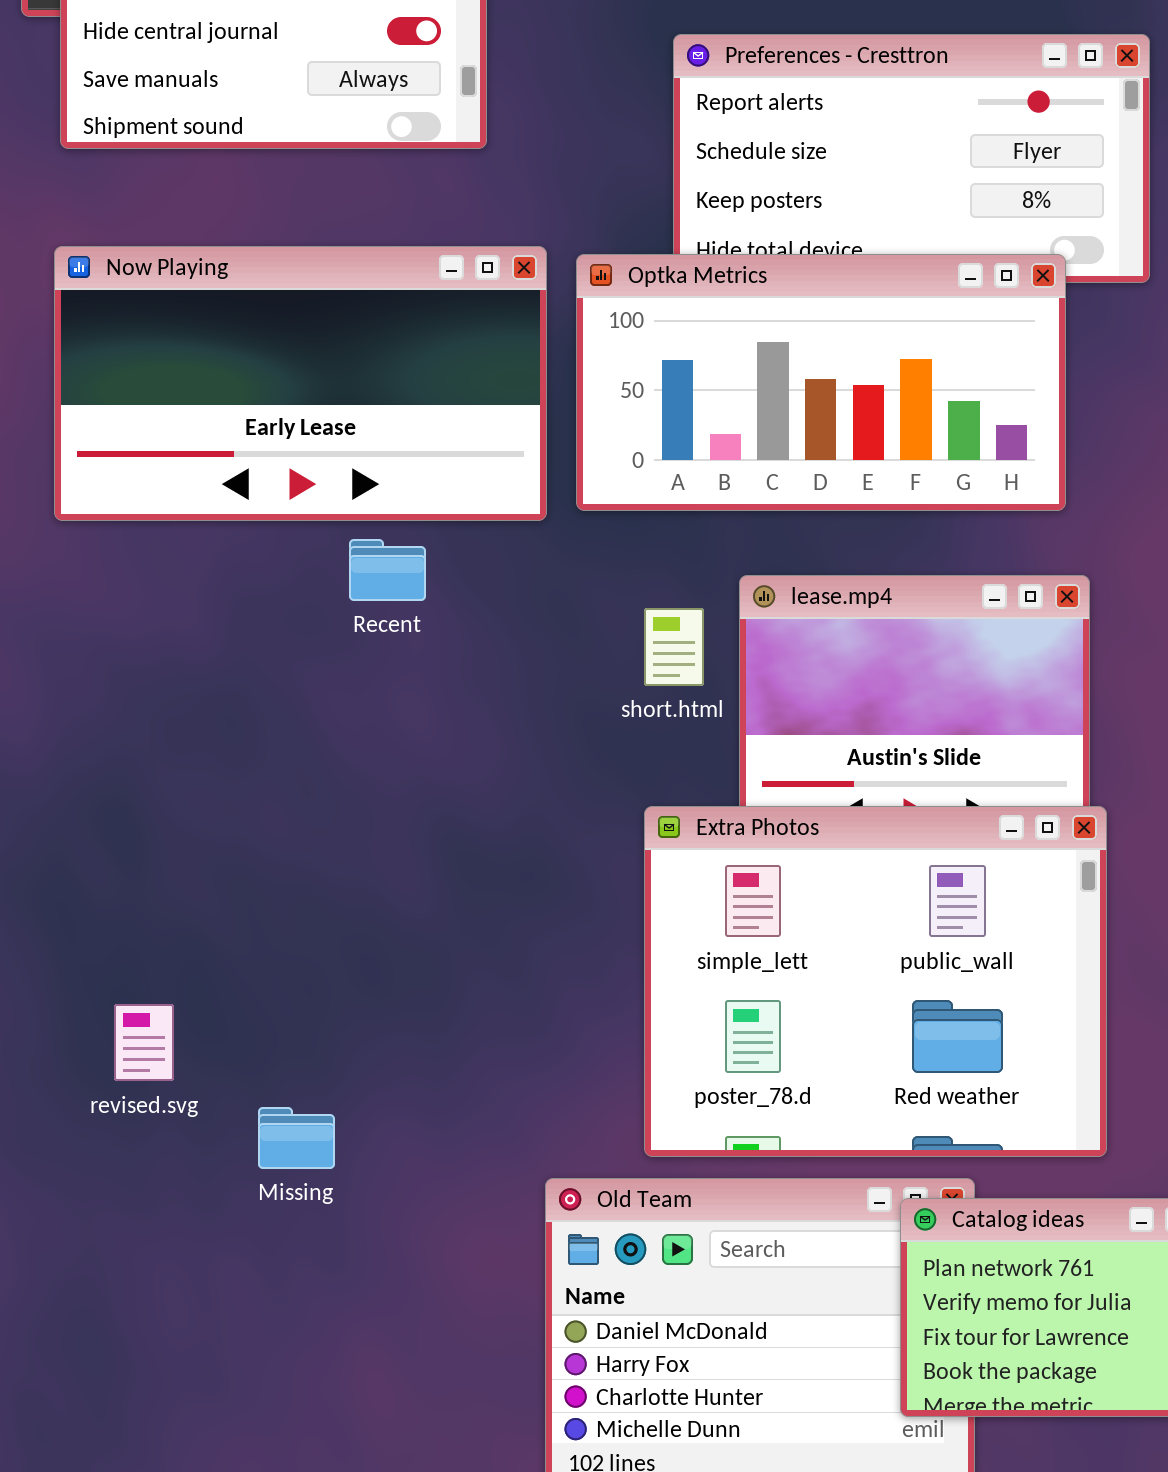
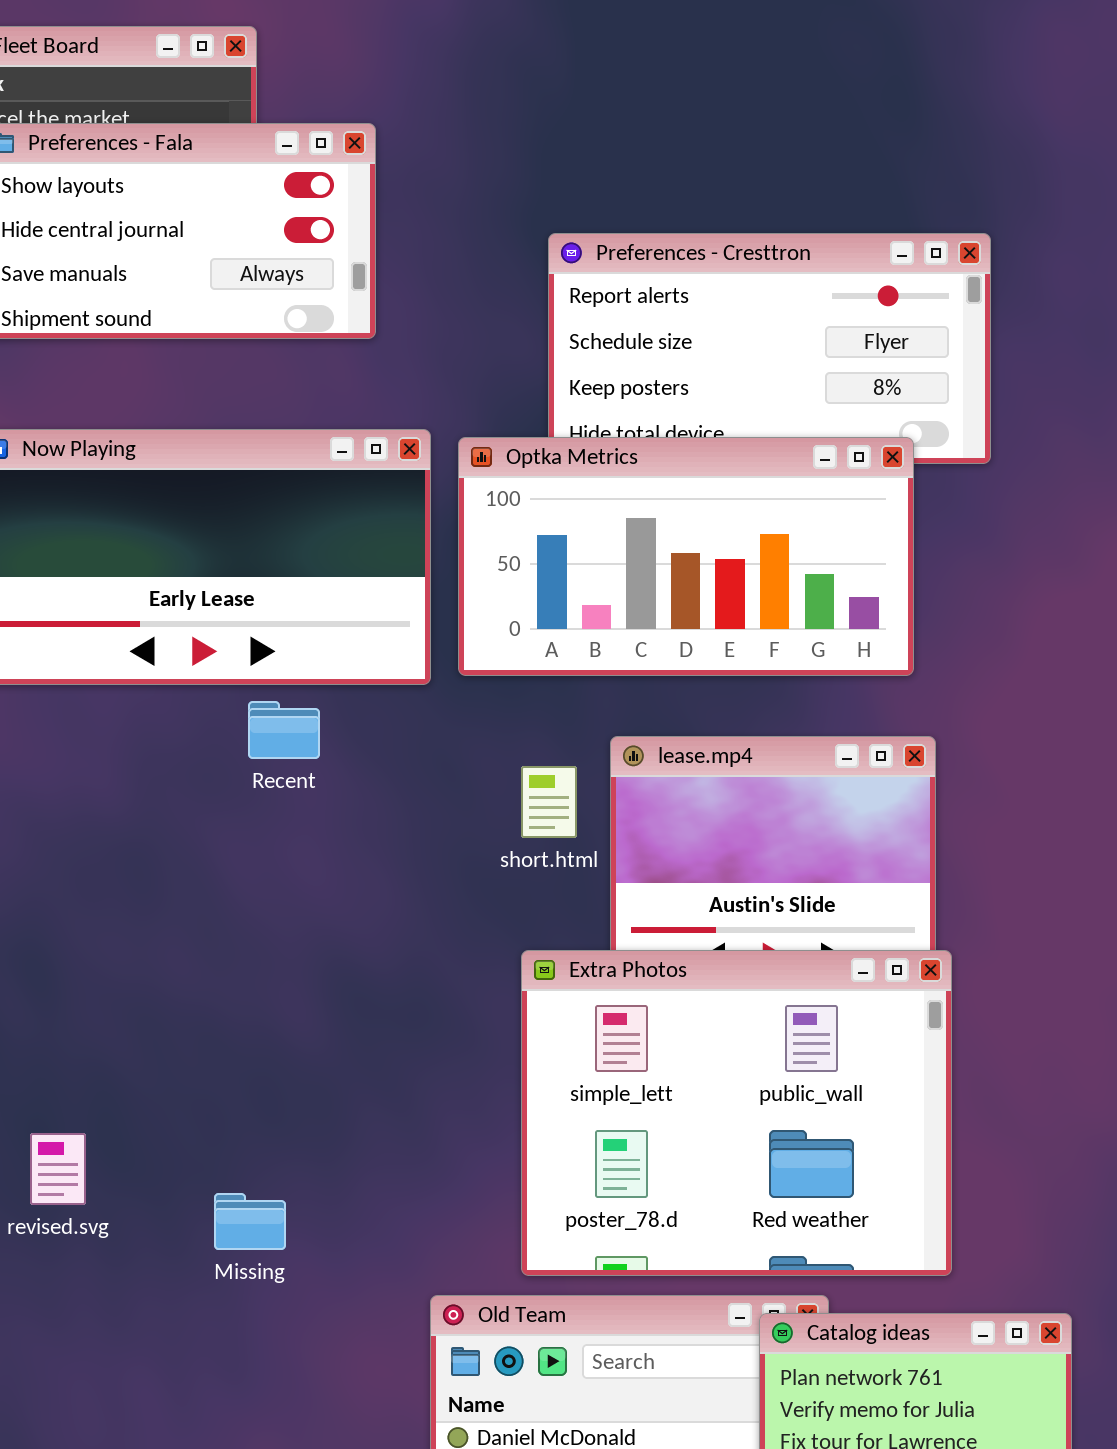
Missing: [258,1107,335,1169] -> [214,1193,286,1250], moved

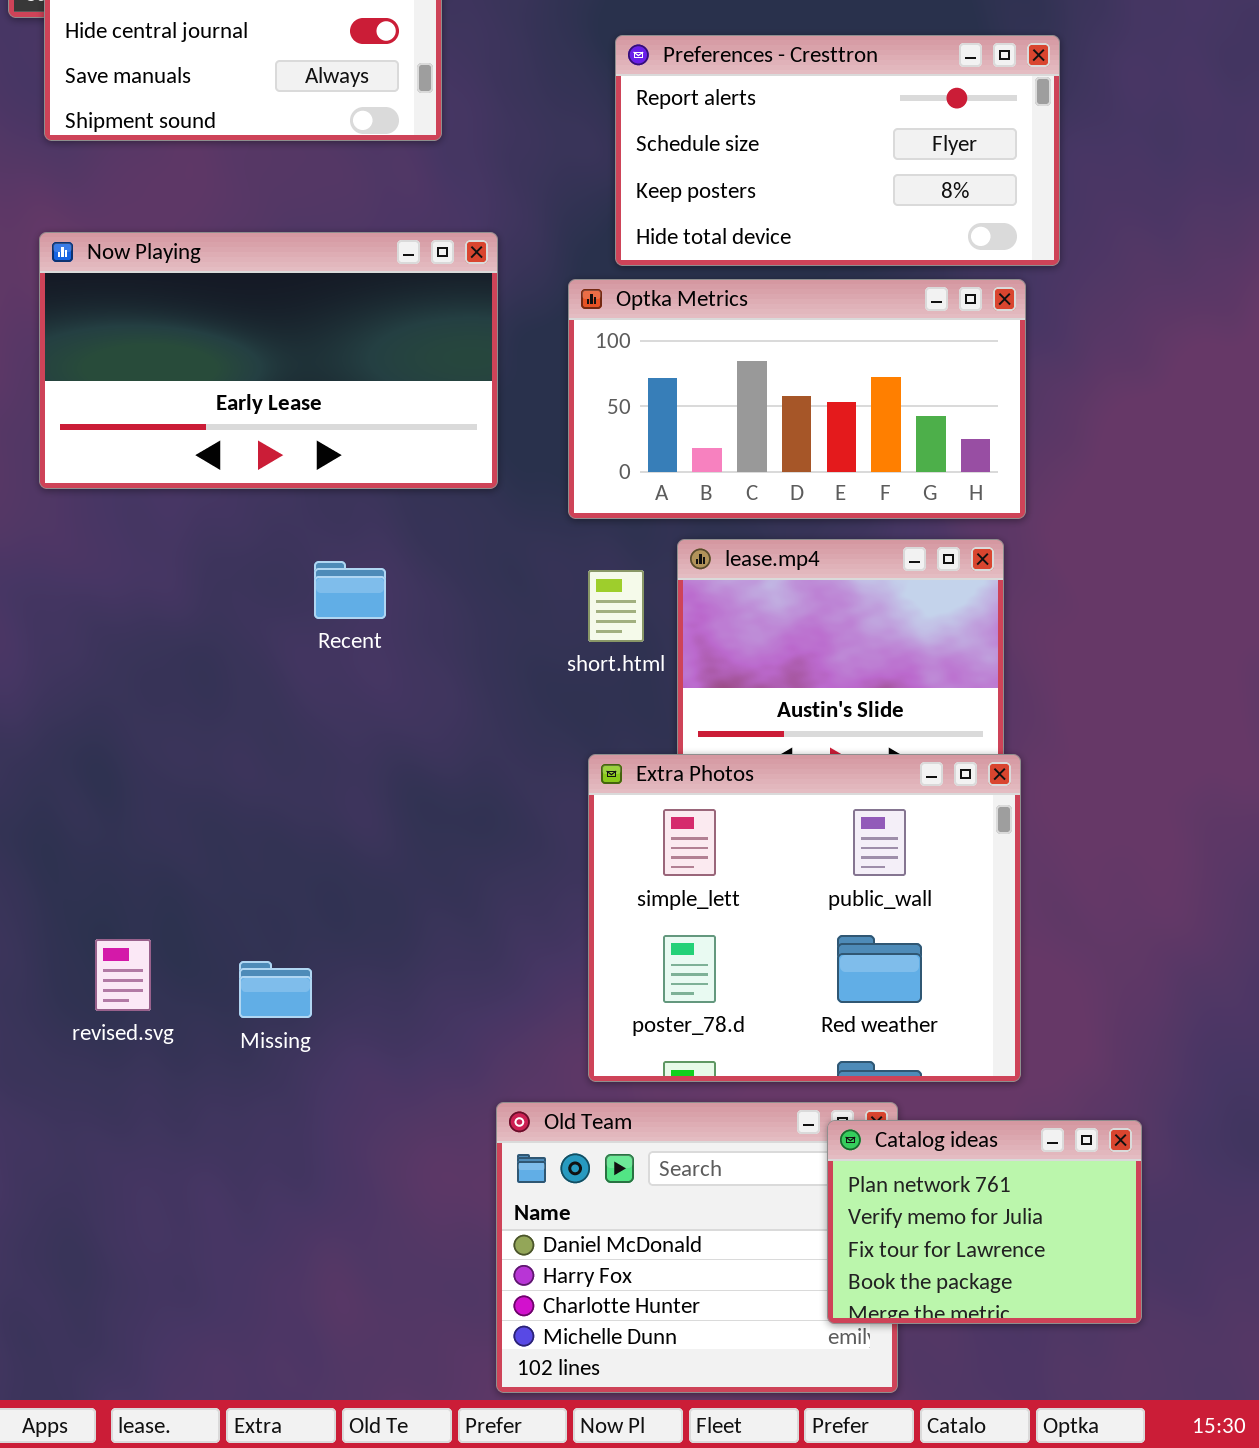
Optka Metrics: [458,437,914,676] -> [568,279,1026,519], moved
Recent: [248,701,320,759] -> [314,561,386,619], moved
Missing: [214,1193,286,1250] -> [239,961,312,1018], moved

